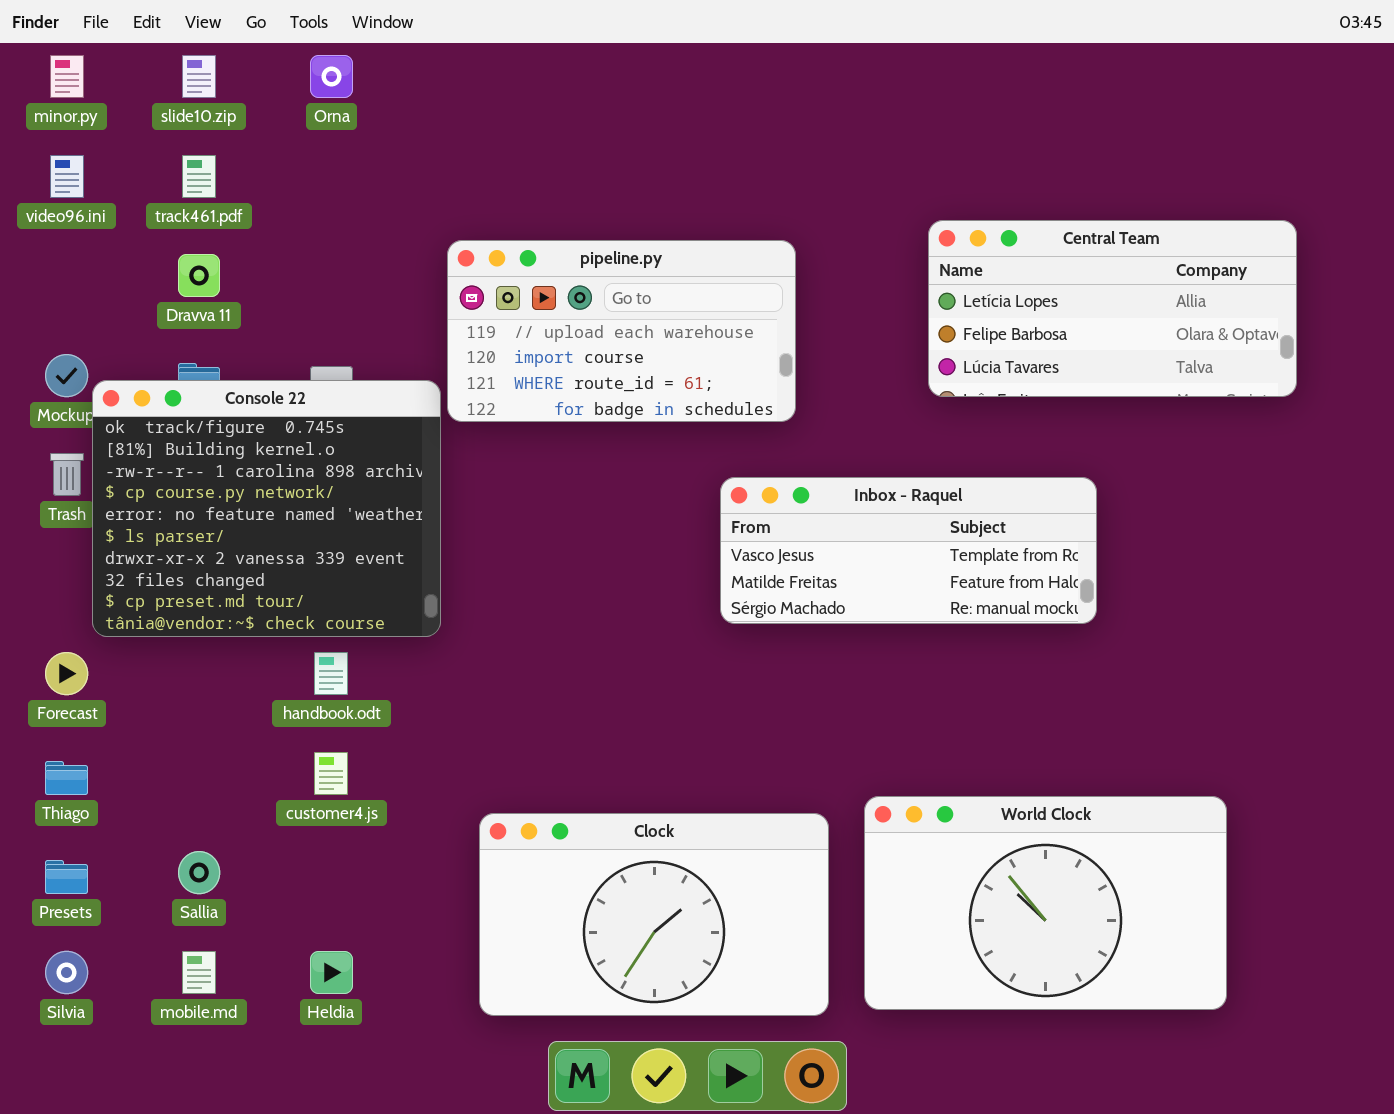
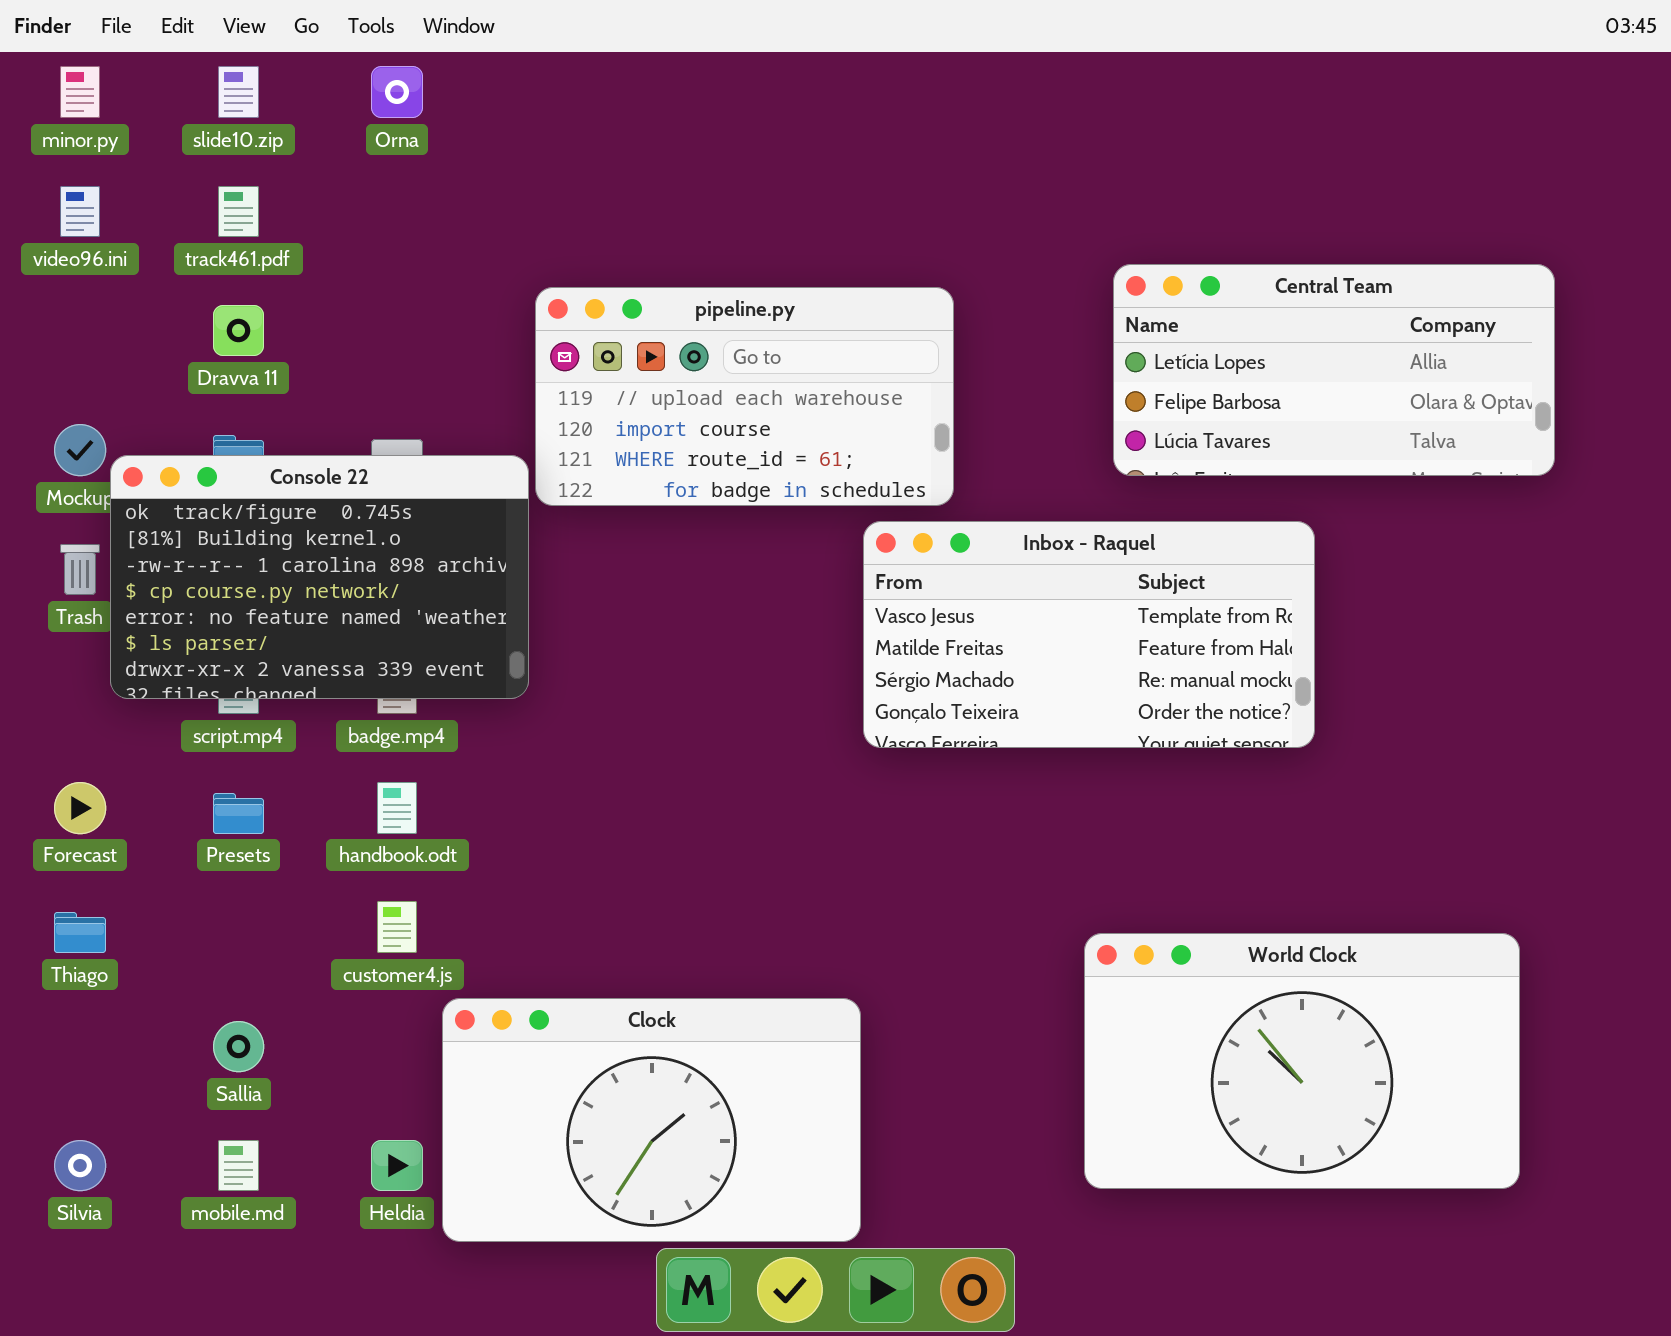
Console 22: [92,380,441,637] -> [110,455,529,699], resized
Inbox - Raquel: [720,477,1097,624] -> [863,521,1315,748], resized
World Clock: [864,796,1227,1010] -> [1084,933,1520,1189], moved
Clock: [479,813,829,1016] -> [442,998,861,1242], moved
Presets: [45,860,88,894] -> [213,793,264,834], moved

